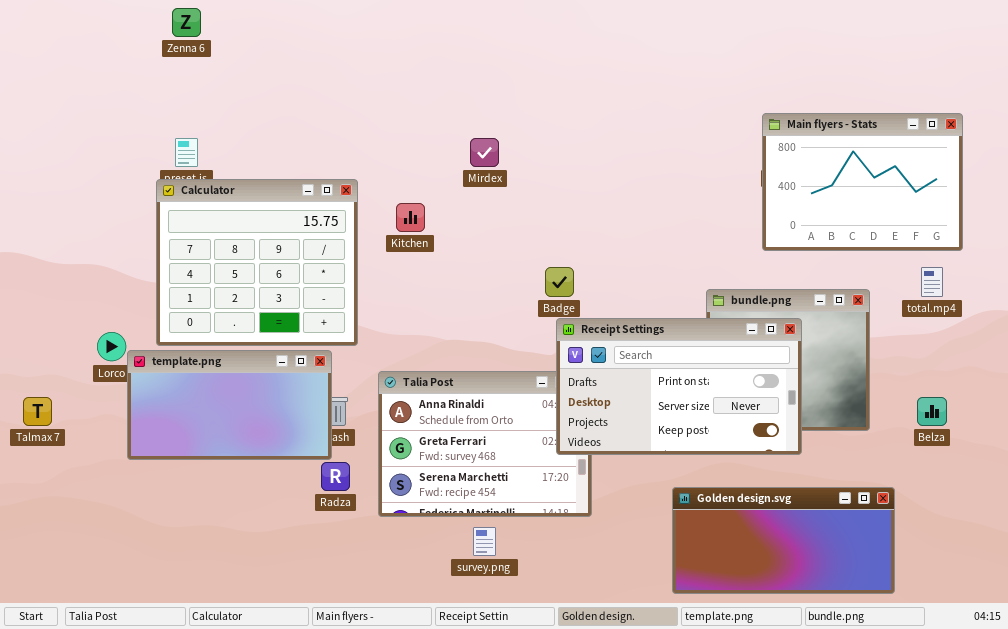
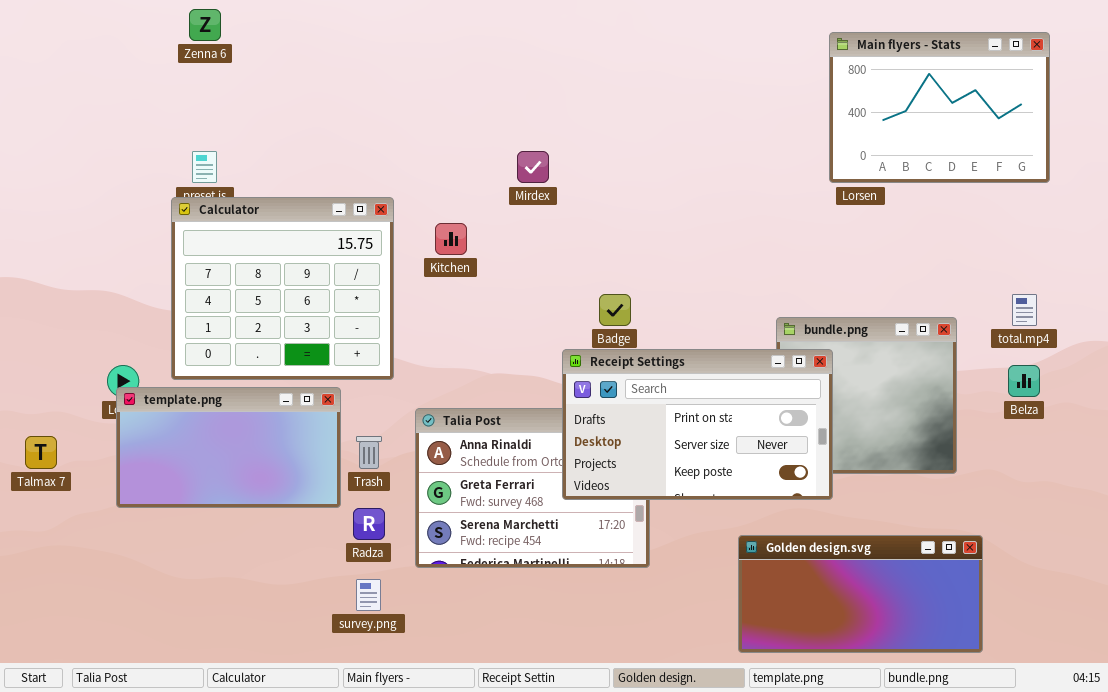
Main flyers - Stats: [762,113,963,251] -> [829,32,1050,183], moved
Receipt Settings: [556,318,802,455] -> [562,349,833,500], moved
template.png: [127,350,332,460] -> [116,387,341,508], moved
Belza: [917,397,947,426] -> [1008,365,1040,397], moved
survey.png: [473,527,496,556] -> [356,579,381,611], moved

